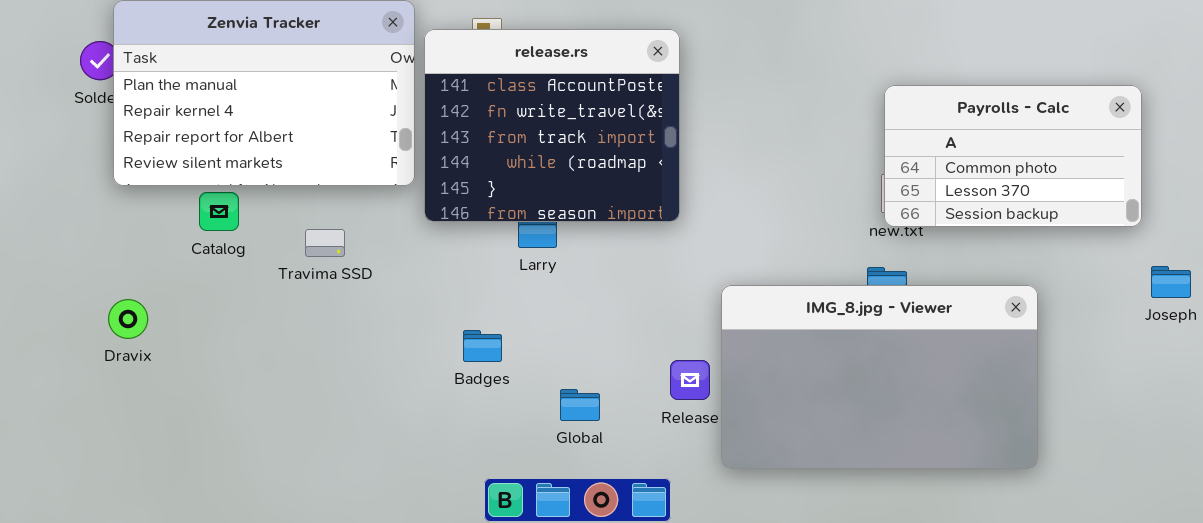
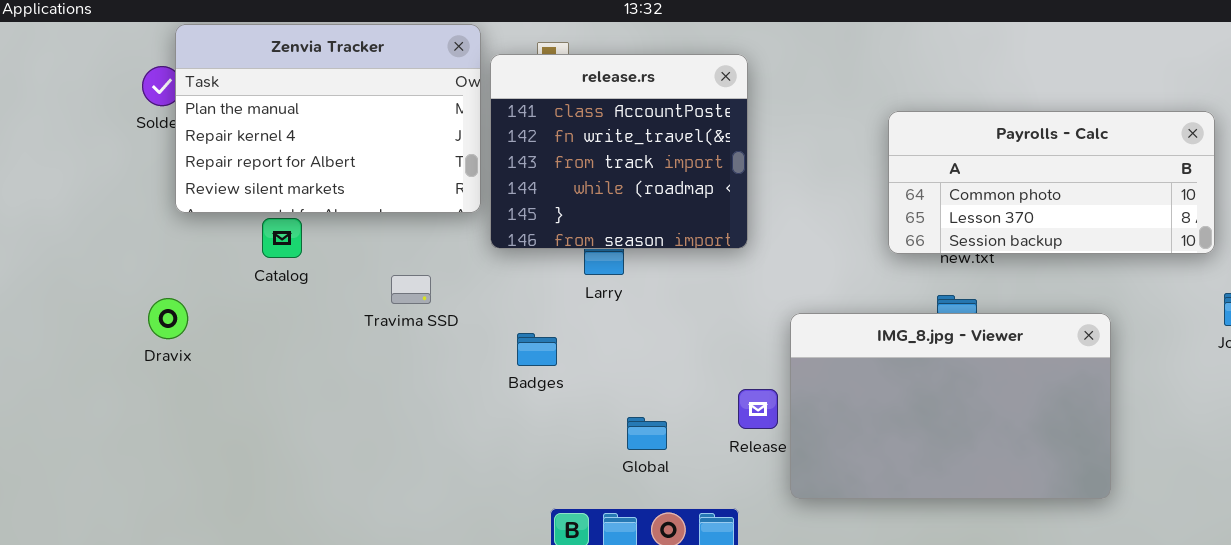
Payrolls - Calc: [884,85,1142,227] -> [888,111,1215,254], resized
Travima SSD: [305,229,345,257] -> [391,275,431,304], moved
Dravix: [108,299,148,339] -> [148,298,188,339], moved
Badges: [463,330,502,362] -> [517,333,557,366], moved

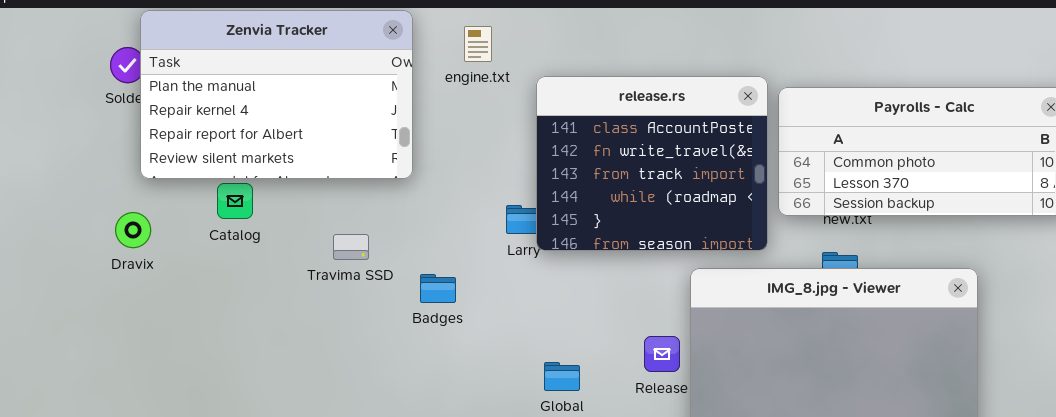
release.rs: [490,54,748,249] -> [536,76,768,251], moved
Dravix: [148,298,188,339] -> [115,212,151,248], moved
Badges: [517,333,557,366] -> [420,274,456,303], moved

